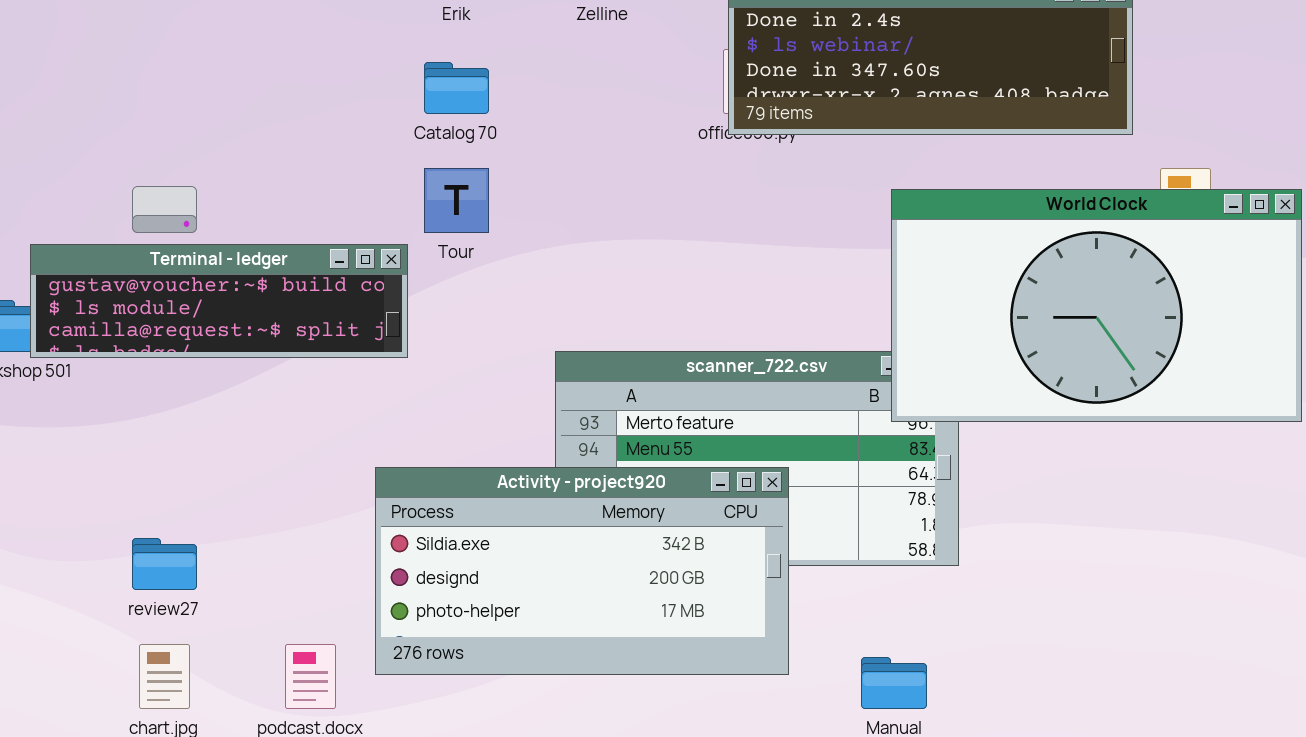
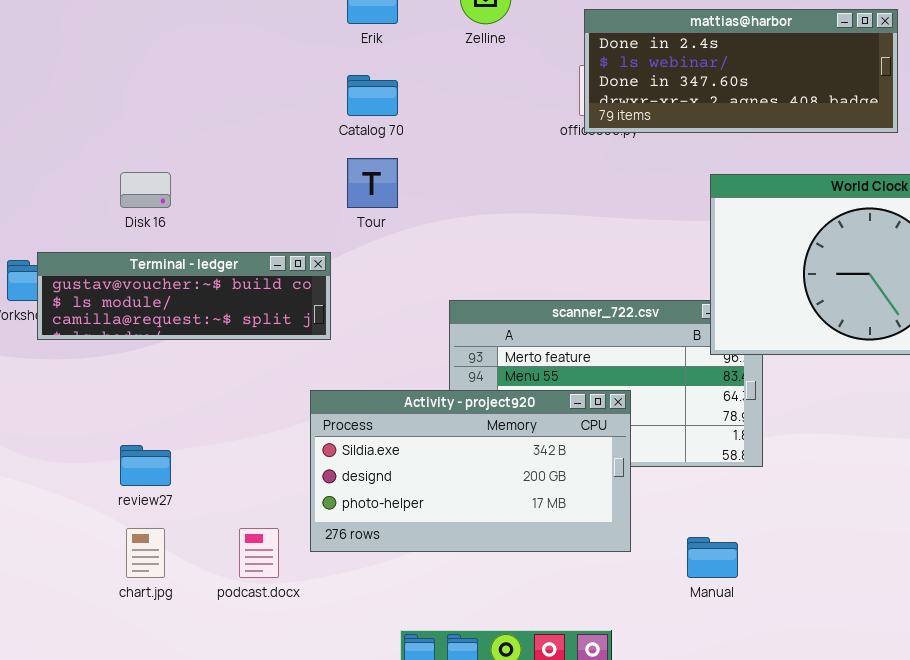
Terminal - ledger: [30,244,408,358] -> [37,252,331,340], moved

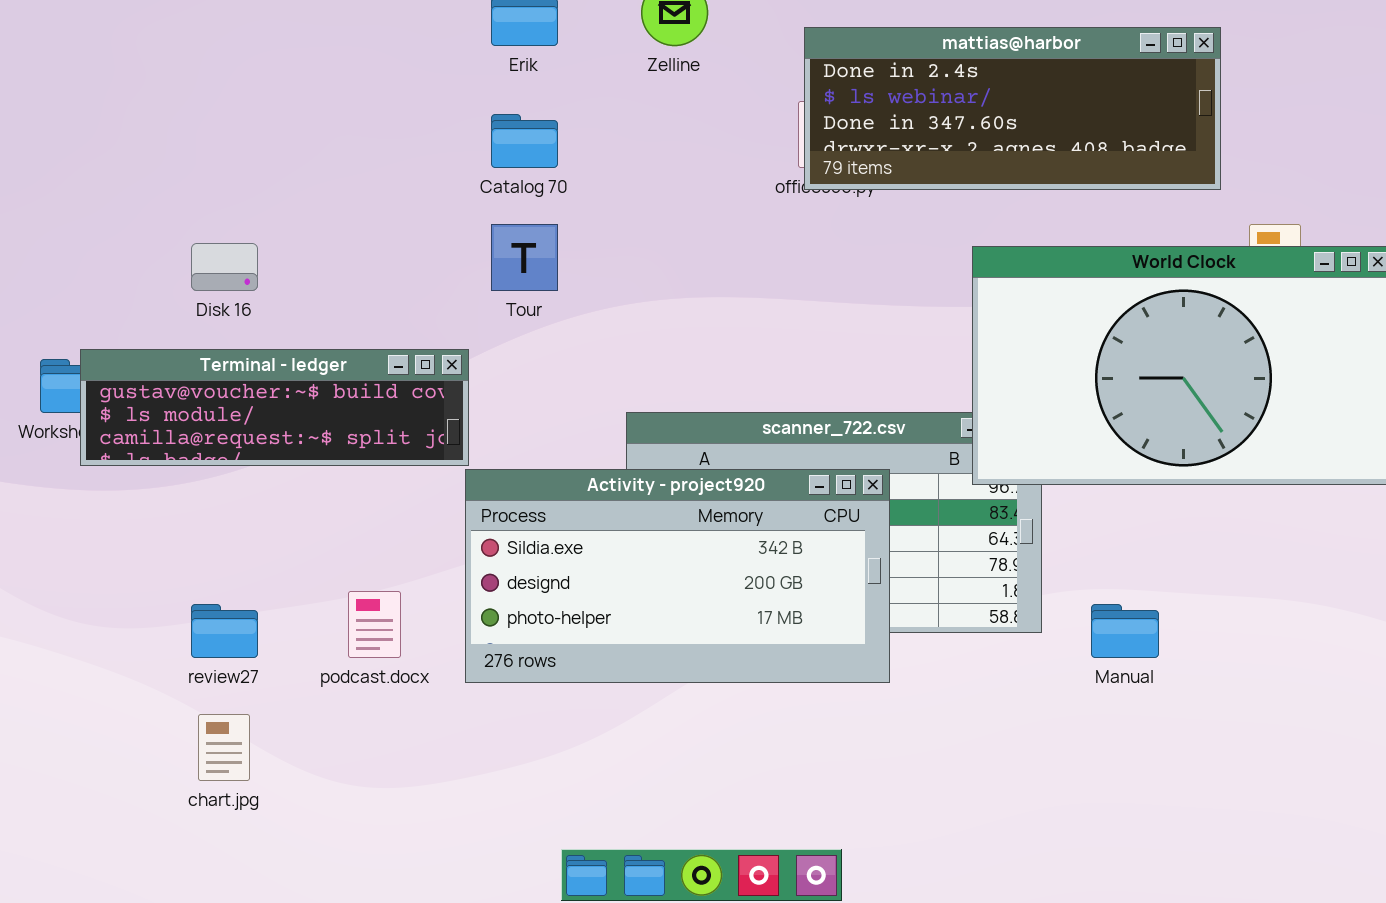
Activity - project920: [310,390,631,552] -> [465,469,890,683], moved
podcast.docx: [239,528,279,578] -> [348,591,401,658], moved
Manual: [687,537,738,578] -> [1091,604,1159,658], moved

